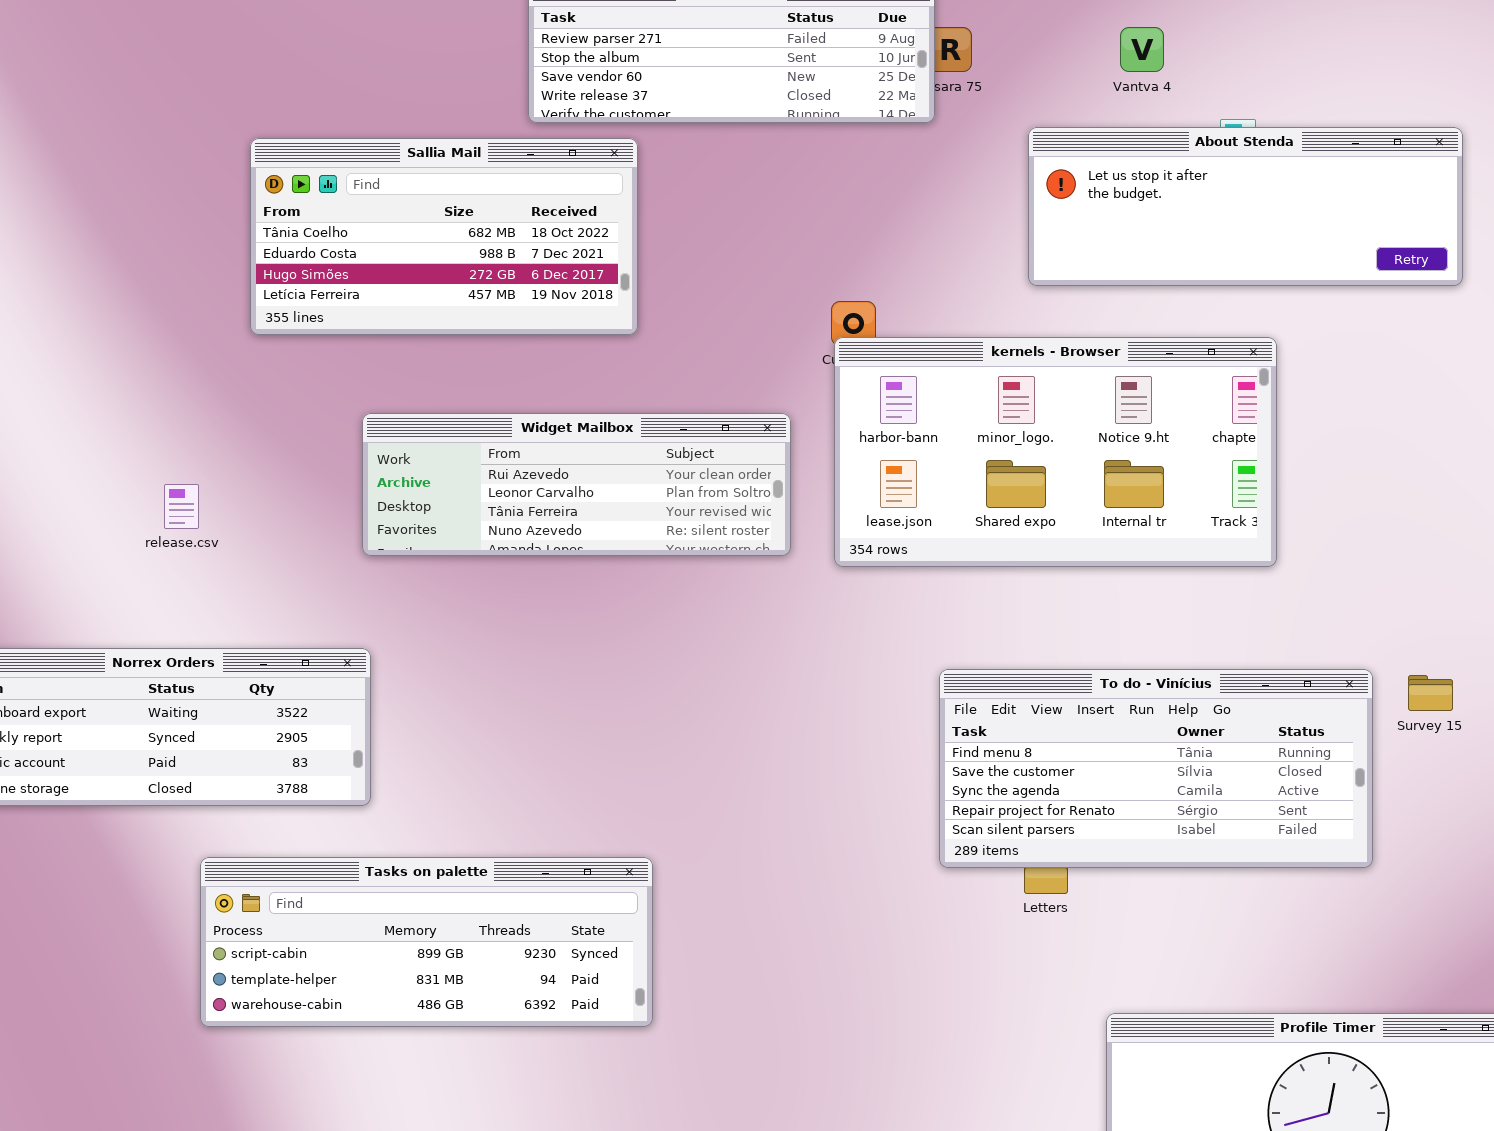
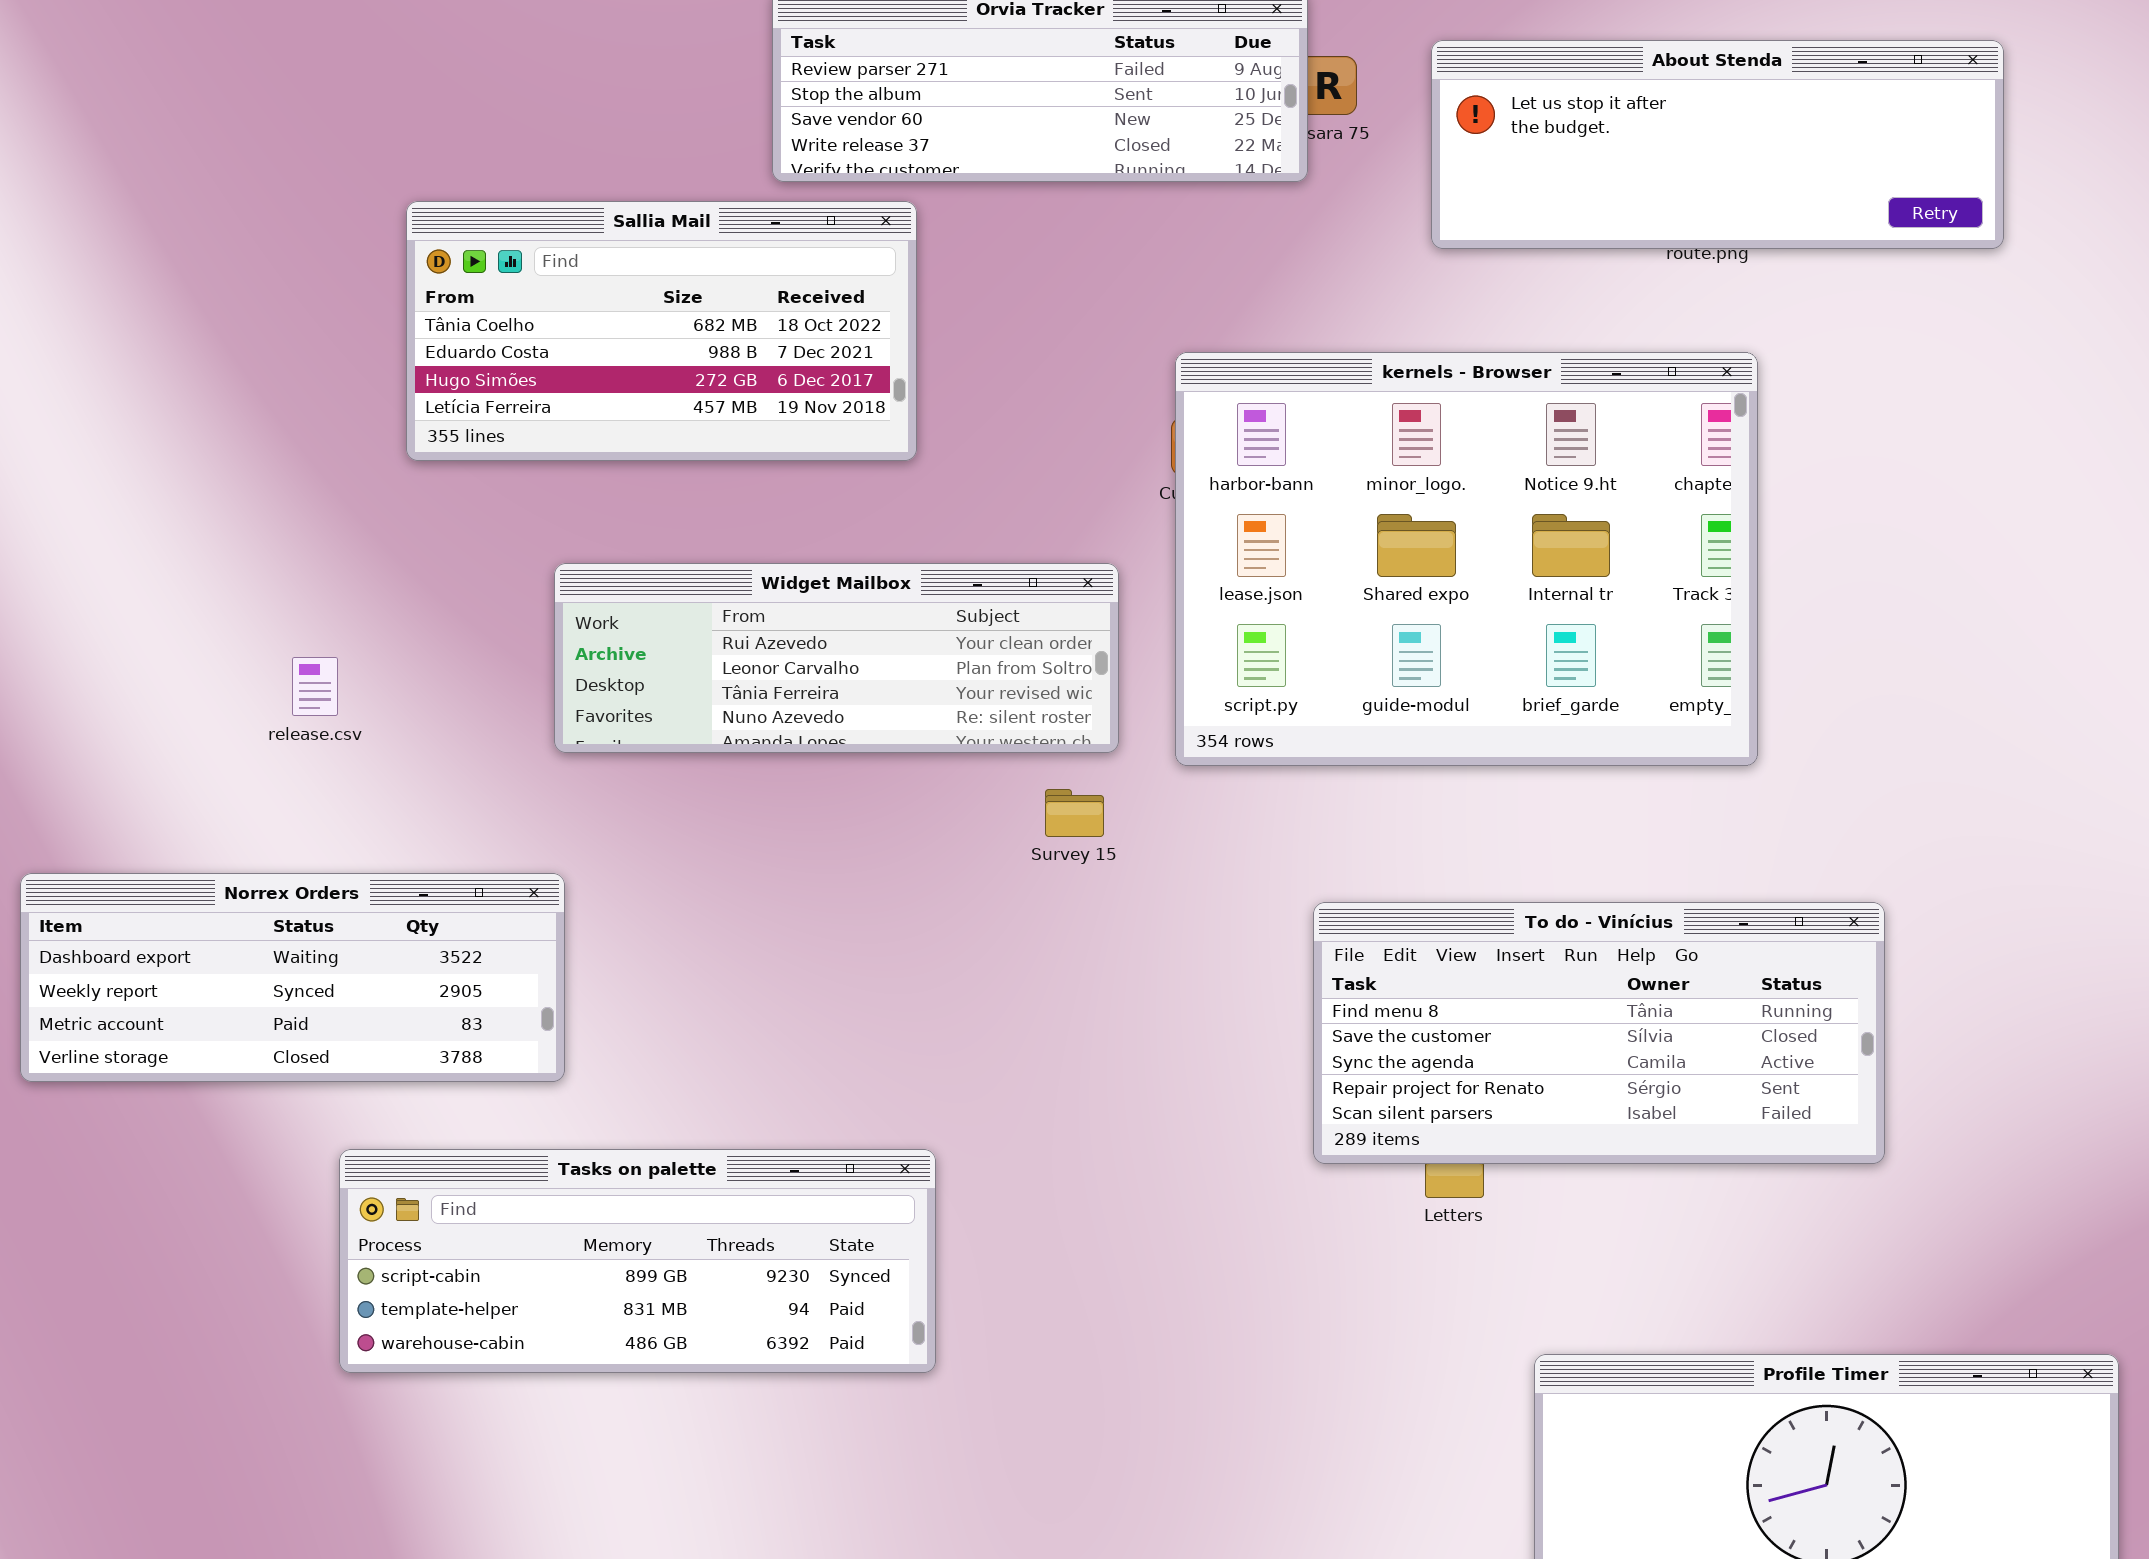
About Stenda: [1028,127,1463,286] -> [1431,40,2004,249], moved
kernels - Browser: [834,337,1277,567] -> [1175,352,1758,766], resized
Survey 15: [1408,675,1453,711] -> [1045,789,1104,837], moved

